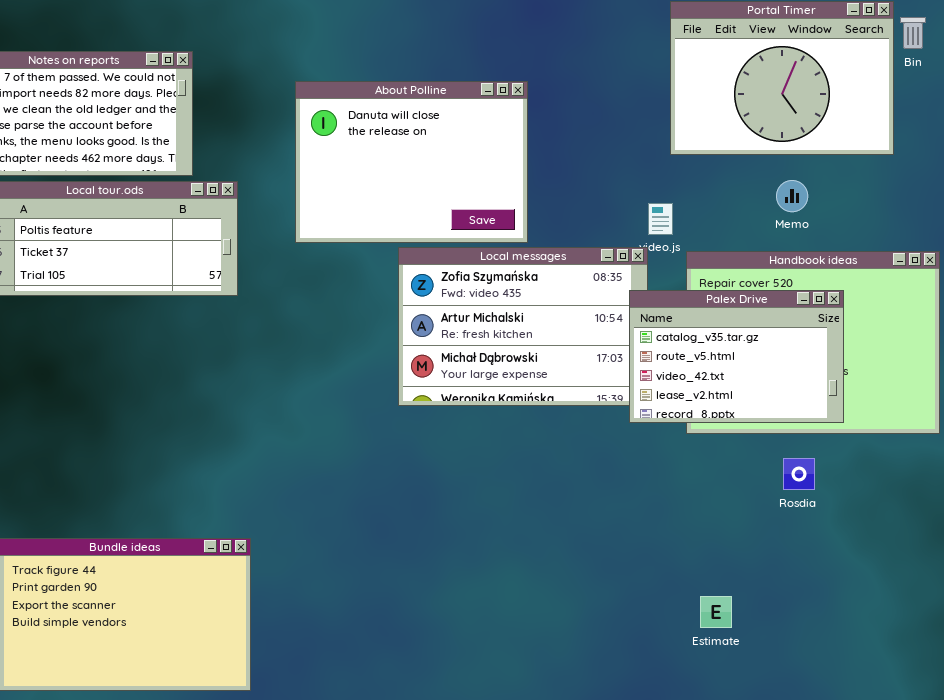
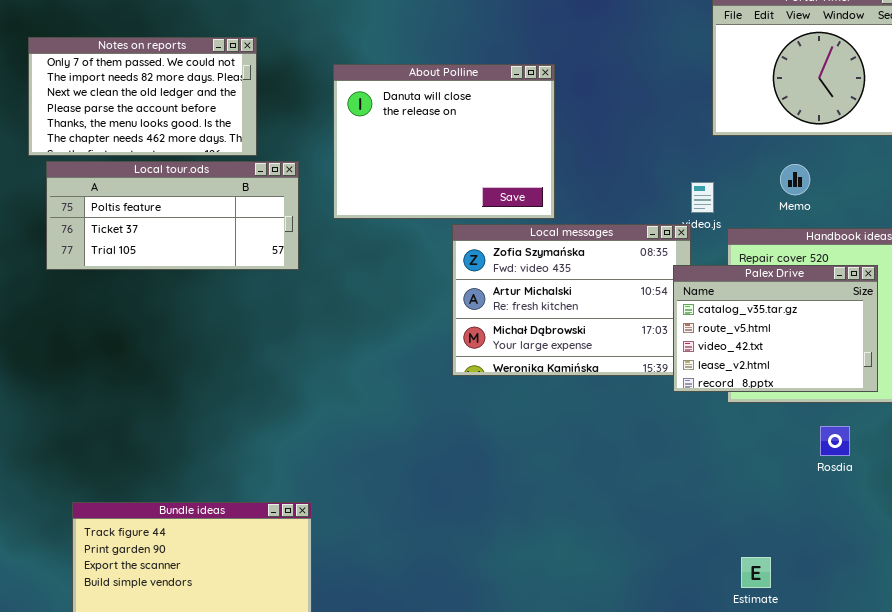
About Polline: [295,81,528,243] -> [333,64,555,219], moved
Memo: [776,180,808,212] -> [780,164,810,195], moved

